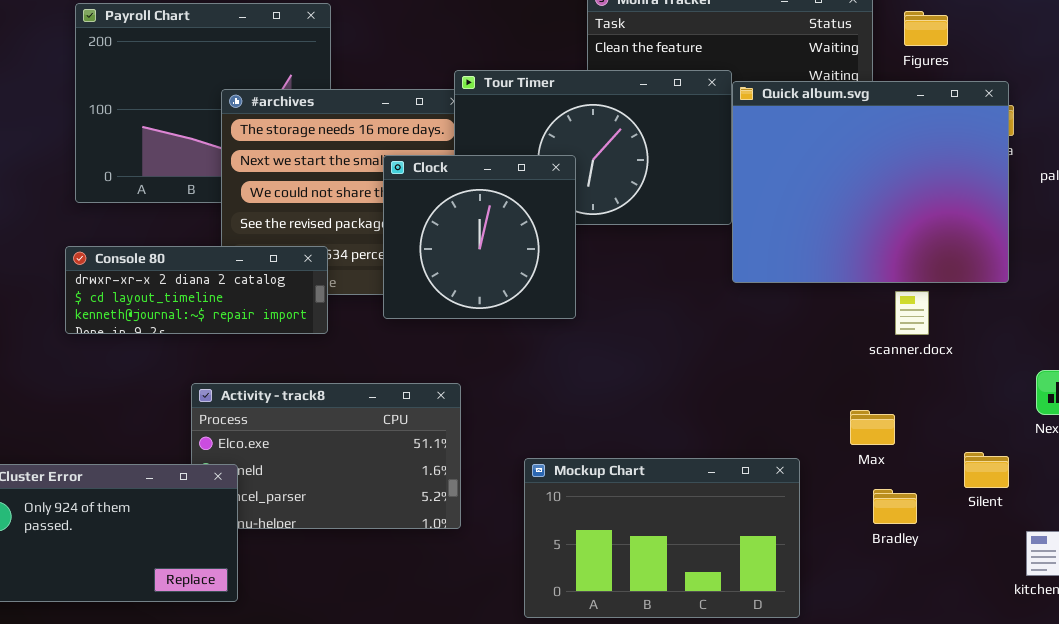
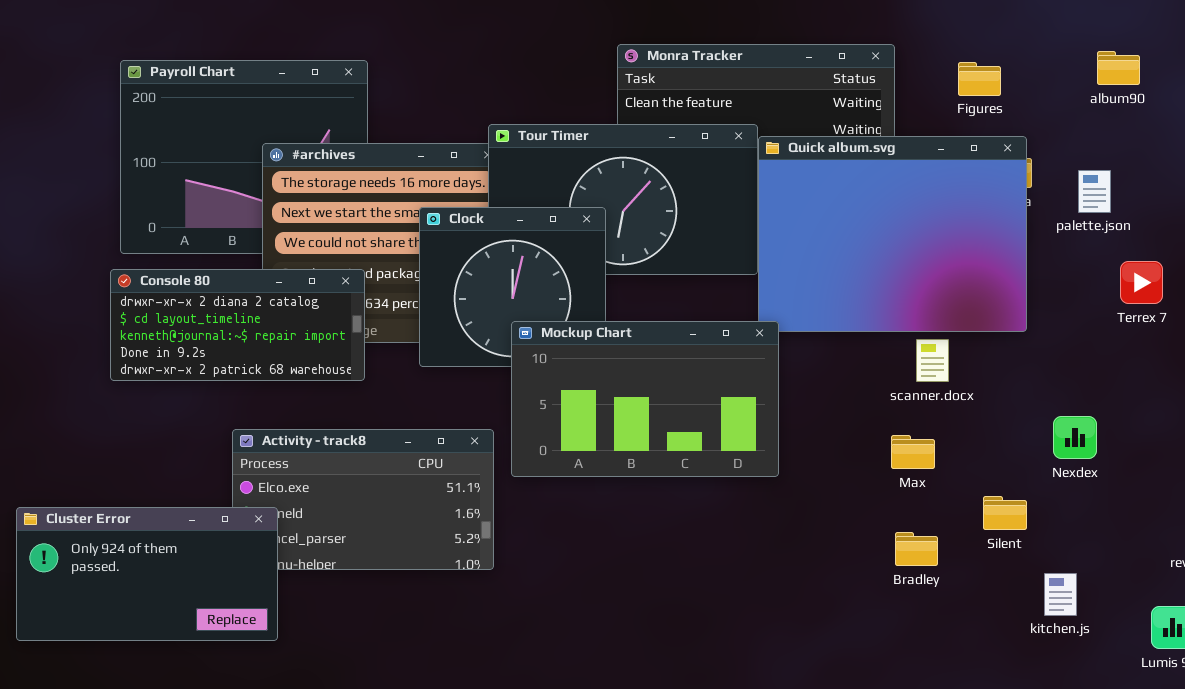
Figures: [904,11,948,46] -> [958,62,1001,96], moved
Console 80: [65,246,328,334] -> [110,269,365,381], resized
Max: [850,410,895,445] -> [891,435,935,469], moved
Mockup Chart: [524,458,800,618] -> [511,321,779,477], moved

